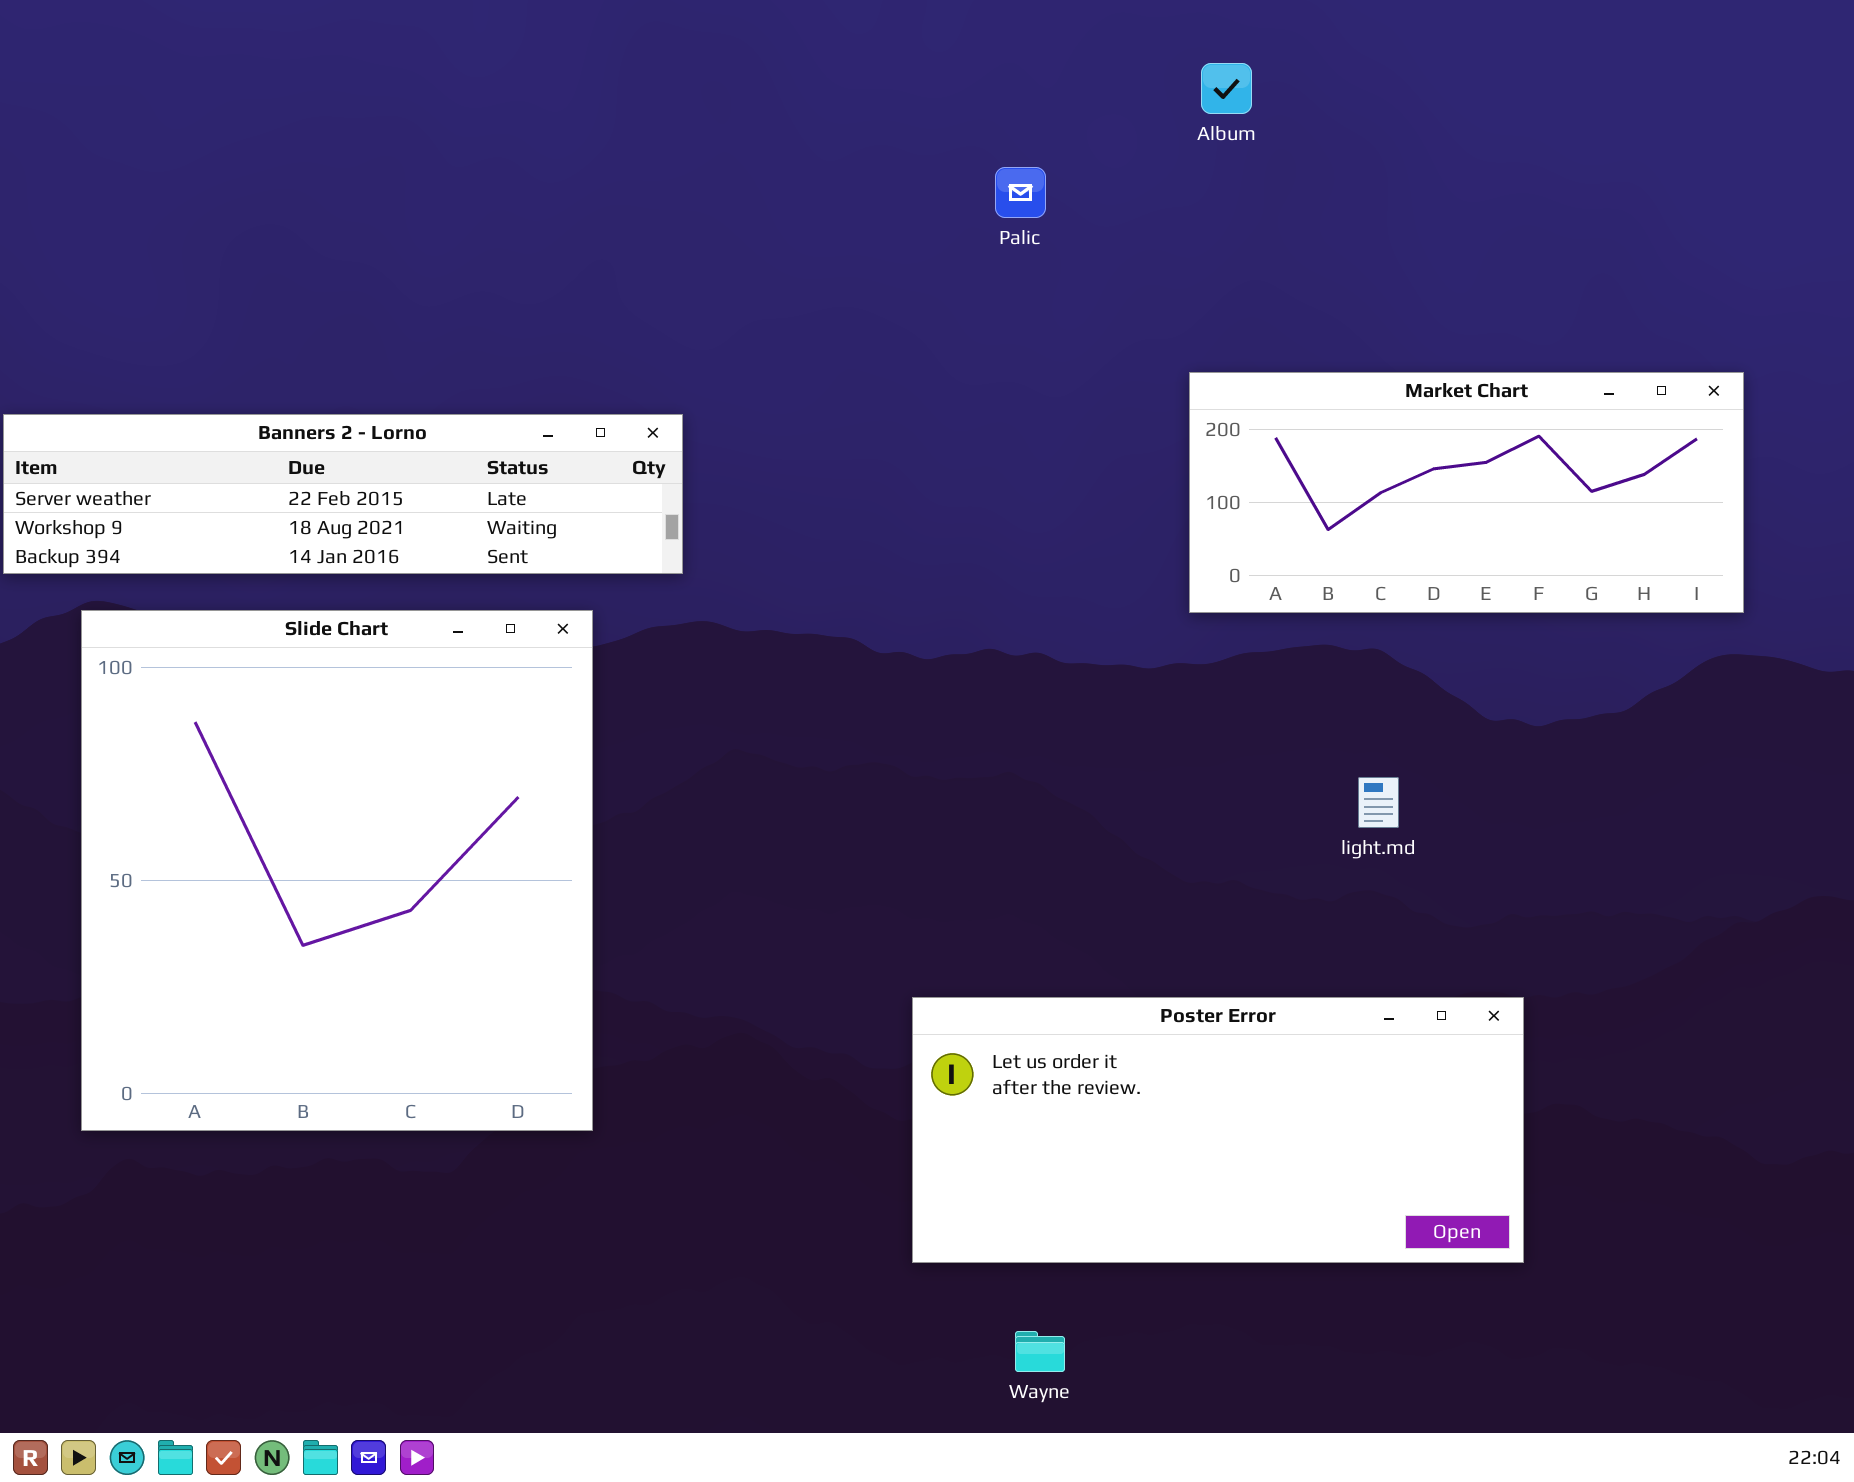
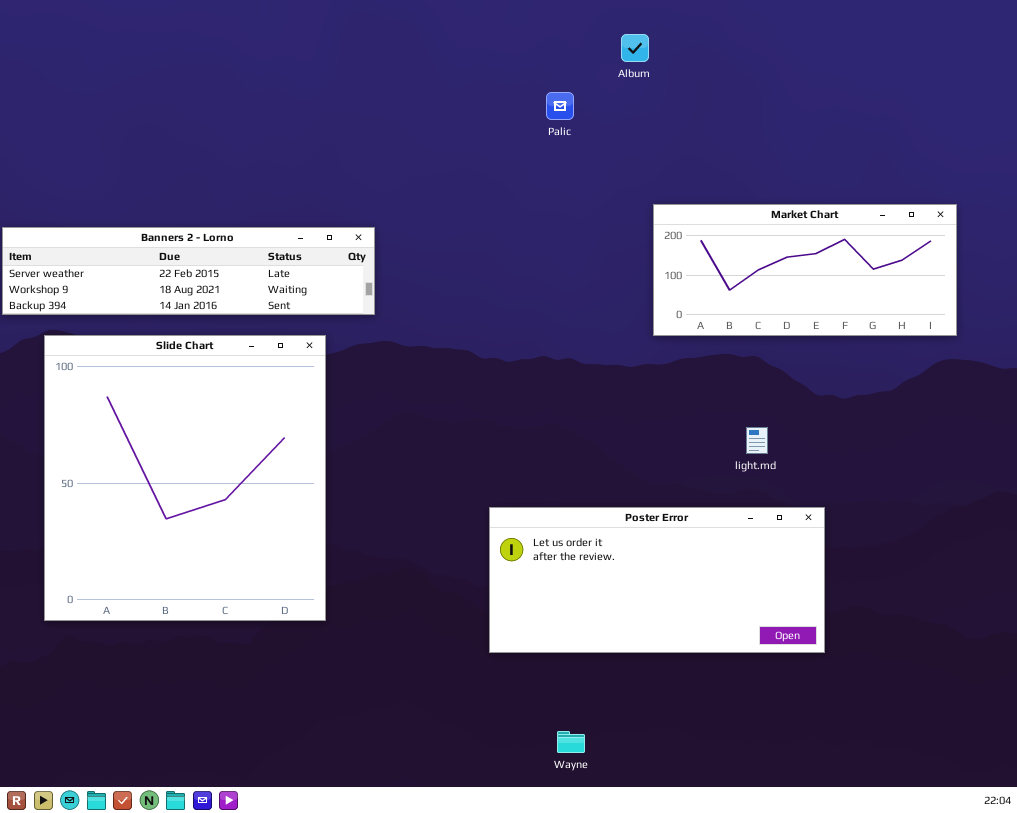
Album: [1201,63,1252,114] -> [621,34,649,62], moved
Poster Error: [912,997,1524,1263] -> [489,507,825,653], moved

